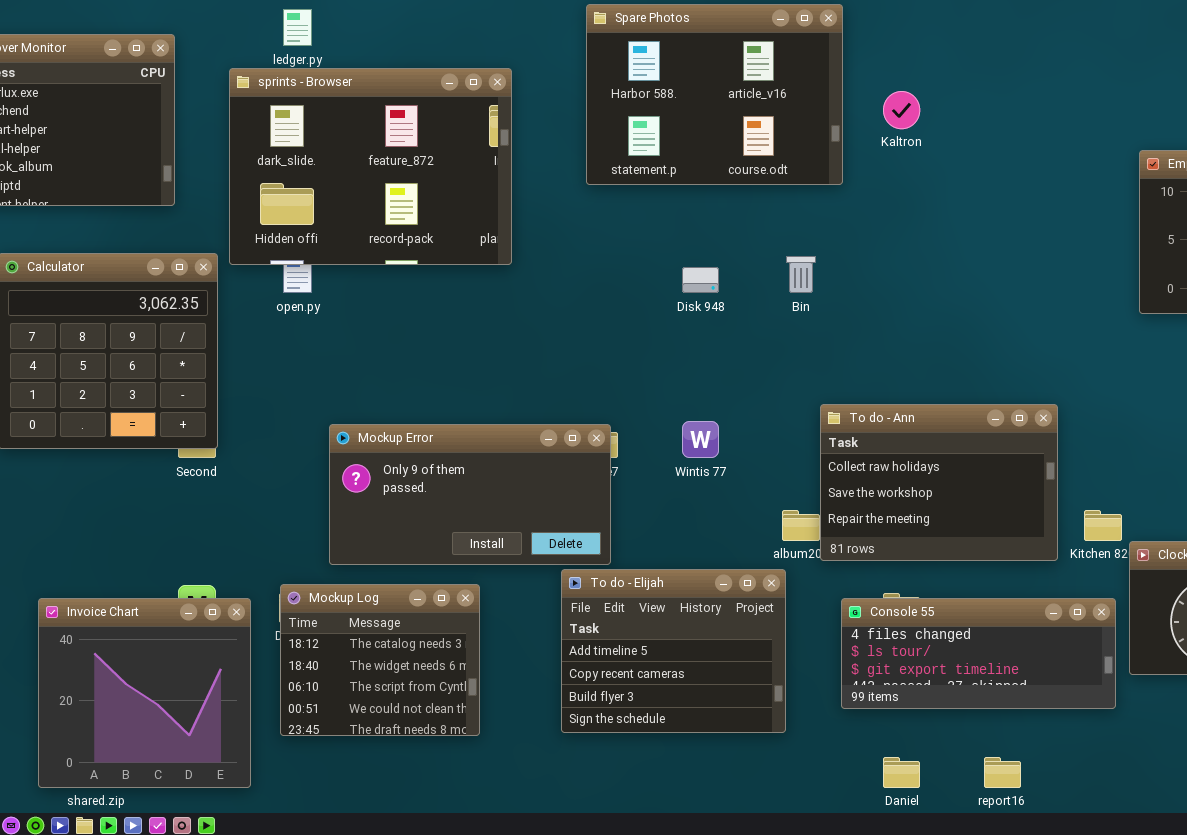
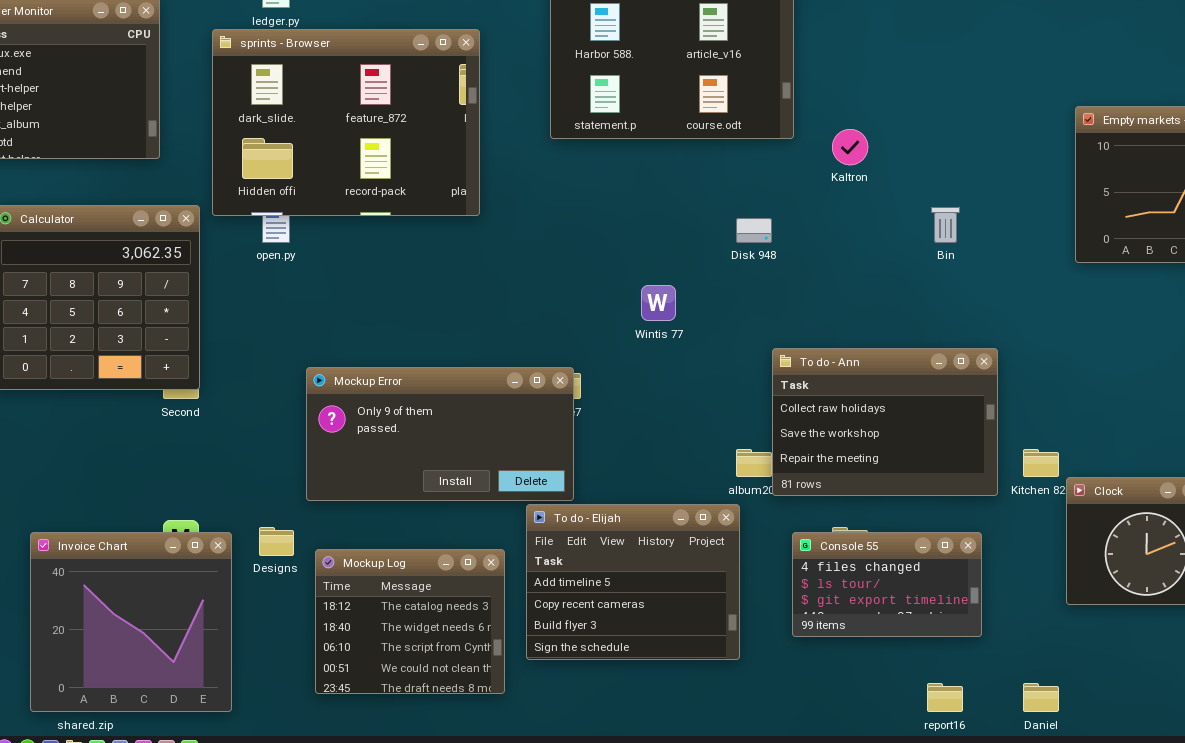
Kaltron: [883,91,920,129] -> [832,129,868,165], moved
Bin: [786,256,816,293] -> [931,207,960,243], moved
Disk 948: [682,267,719,293] -> [736,218,772,243], moved
Wintis 77: [682,421,719,458] -> [641,285,676,321], moved
Mockup Log: [280,584,480,736] -> [315,549,505,694], moved
Console 55: [841,598,1116,709] -> [792,532,982,637], resized
Daniel: [883,757,920,788] -> [1023,683,1059,712], moved

